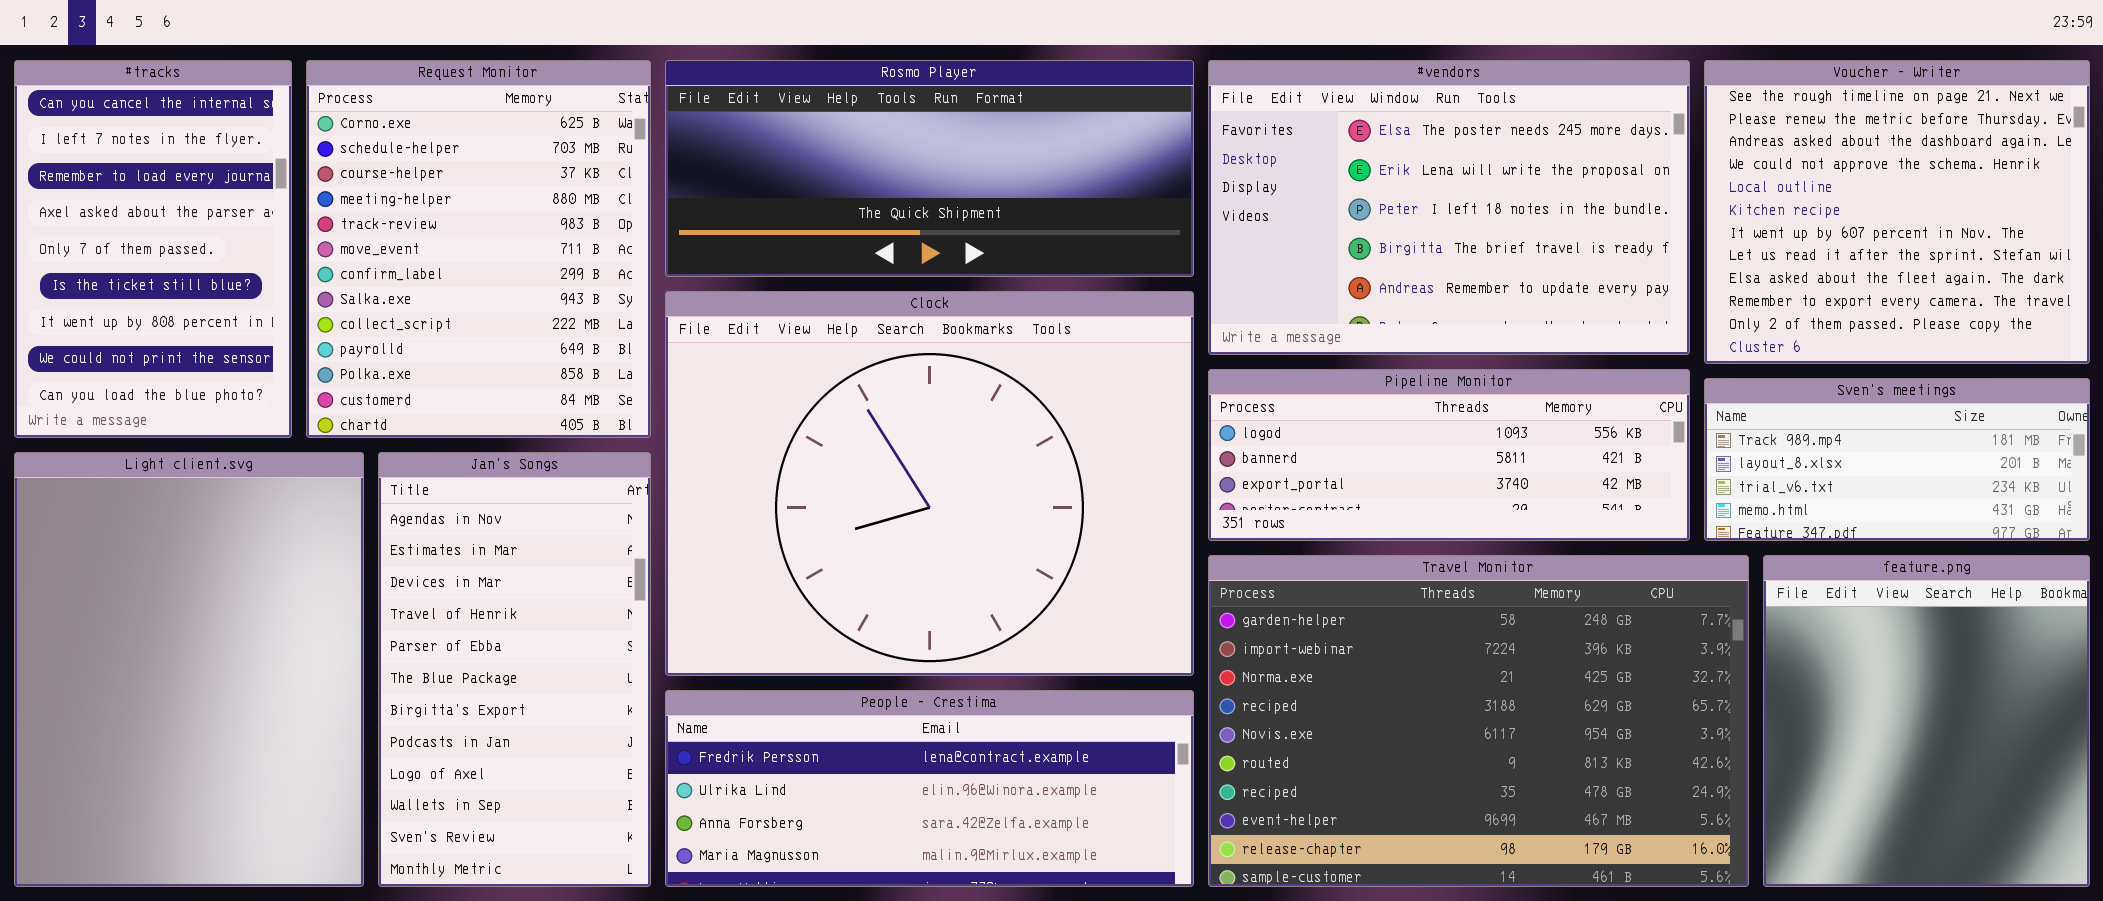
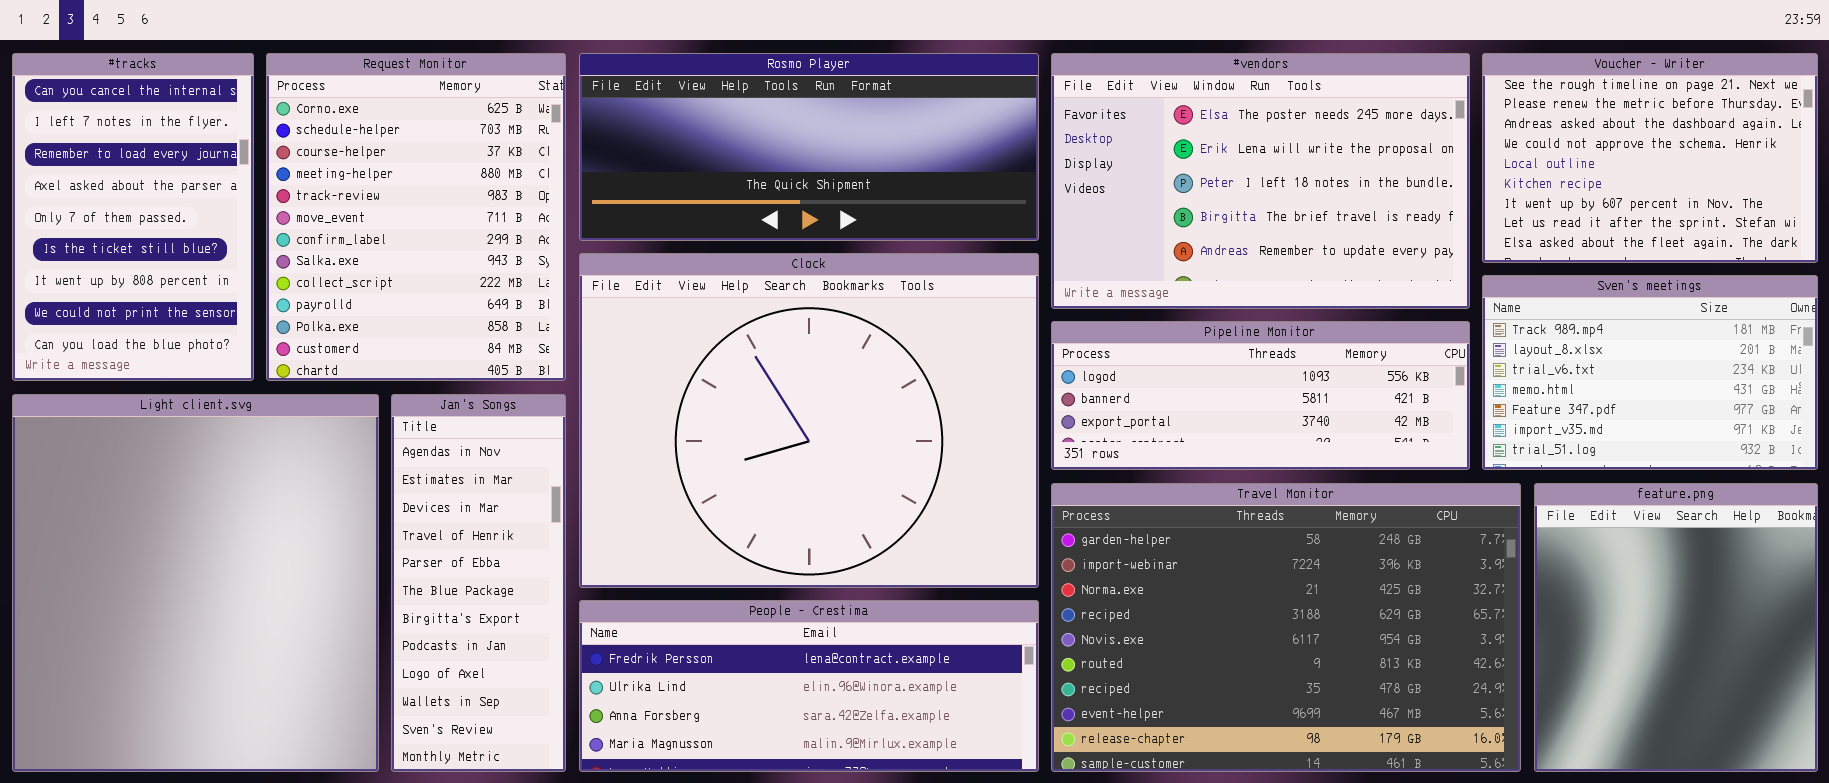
Voucher - Writer: [1704,60,2090,364] -> [1482,53,1818,263], resized
Sven's meetings: [1704,378,2090,541] -> [1482,275,1818,470], resized
Light client.svg: [14,452,364,887] -> [12,394,379,772], resized
Jan's Songs: [378,452,651,887] -> [391,394,566,772], resized

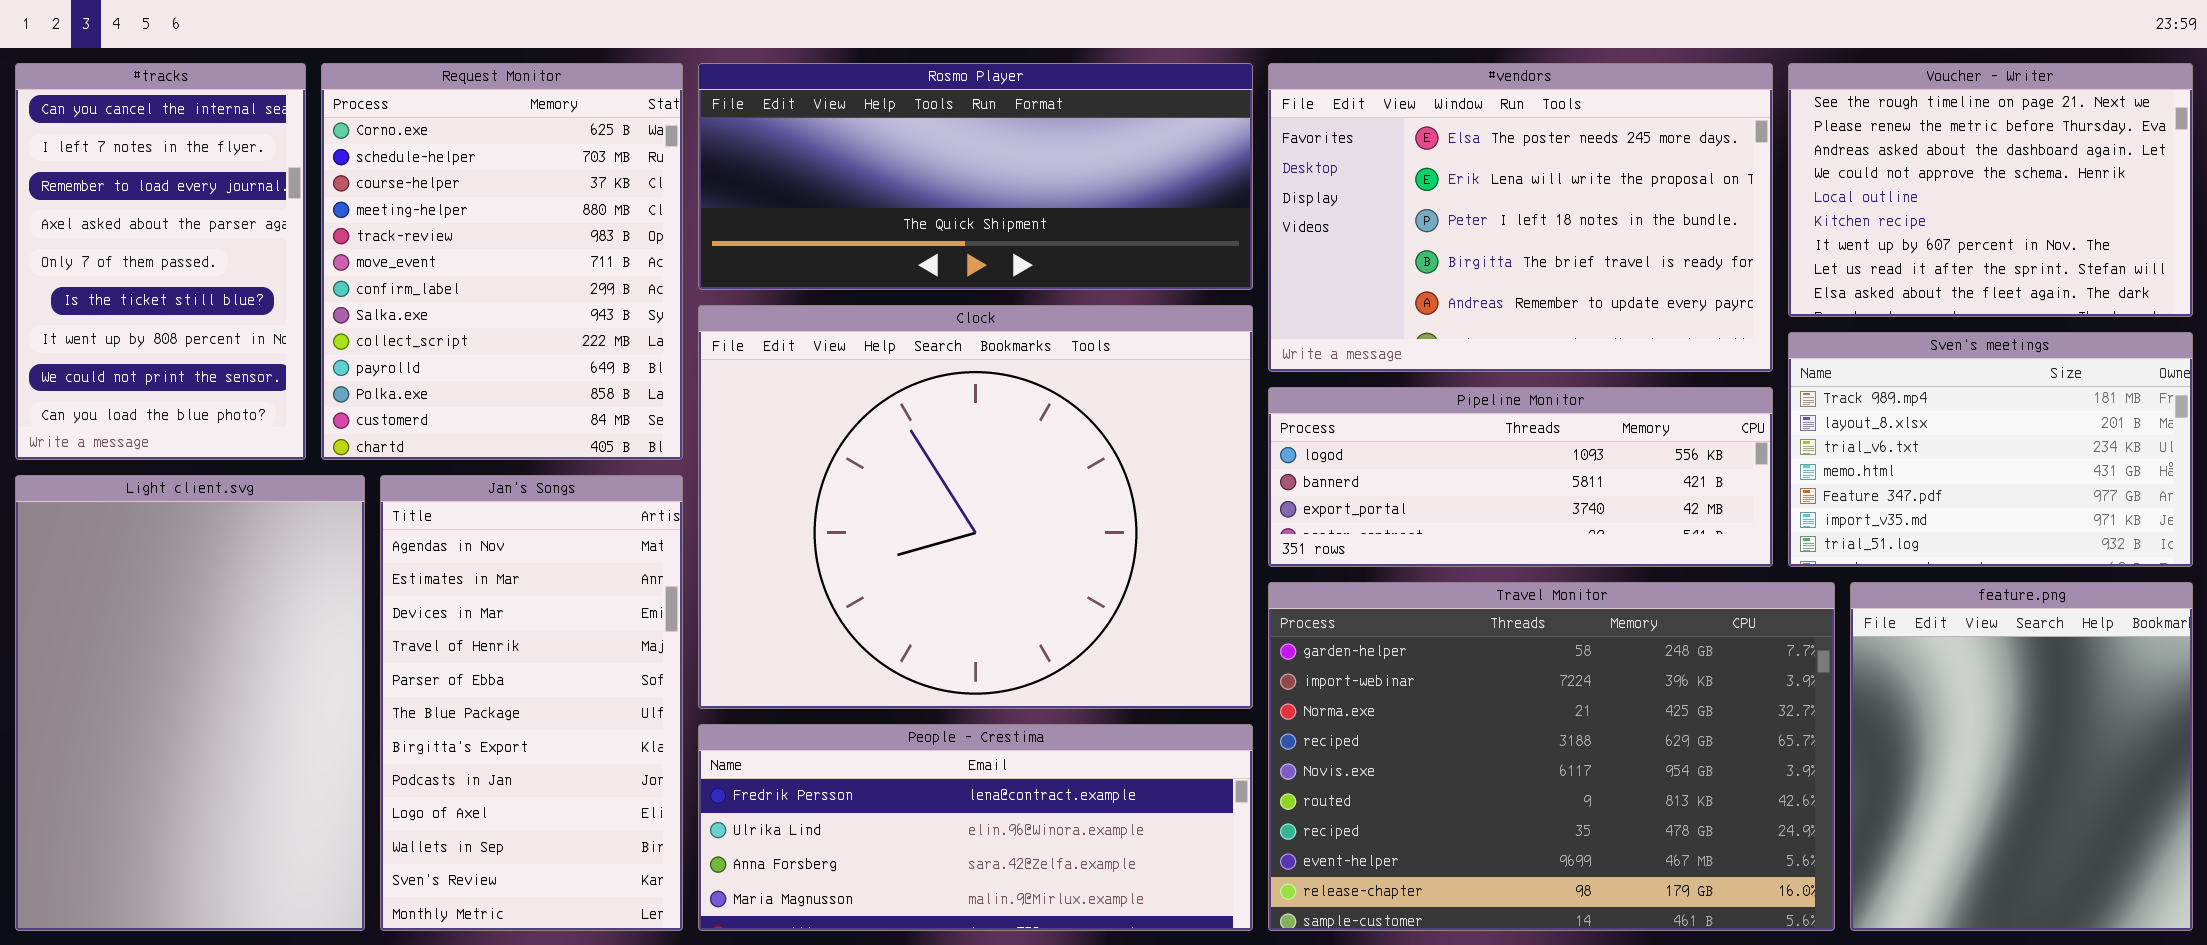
Light client.svg: [12,394,379,772] -> [15,475,365,931], resized
Jan's Songs: [391,394,566,772] -> [380,475,683,931], resized

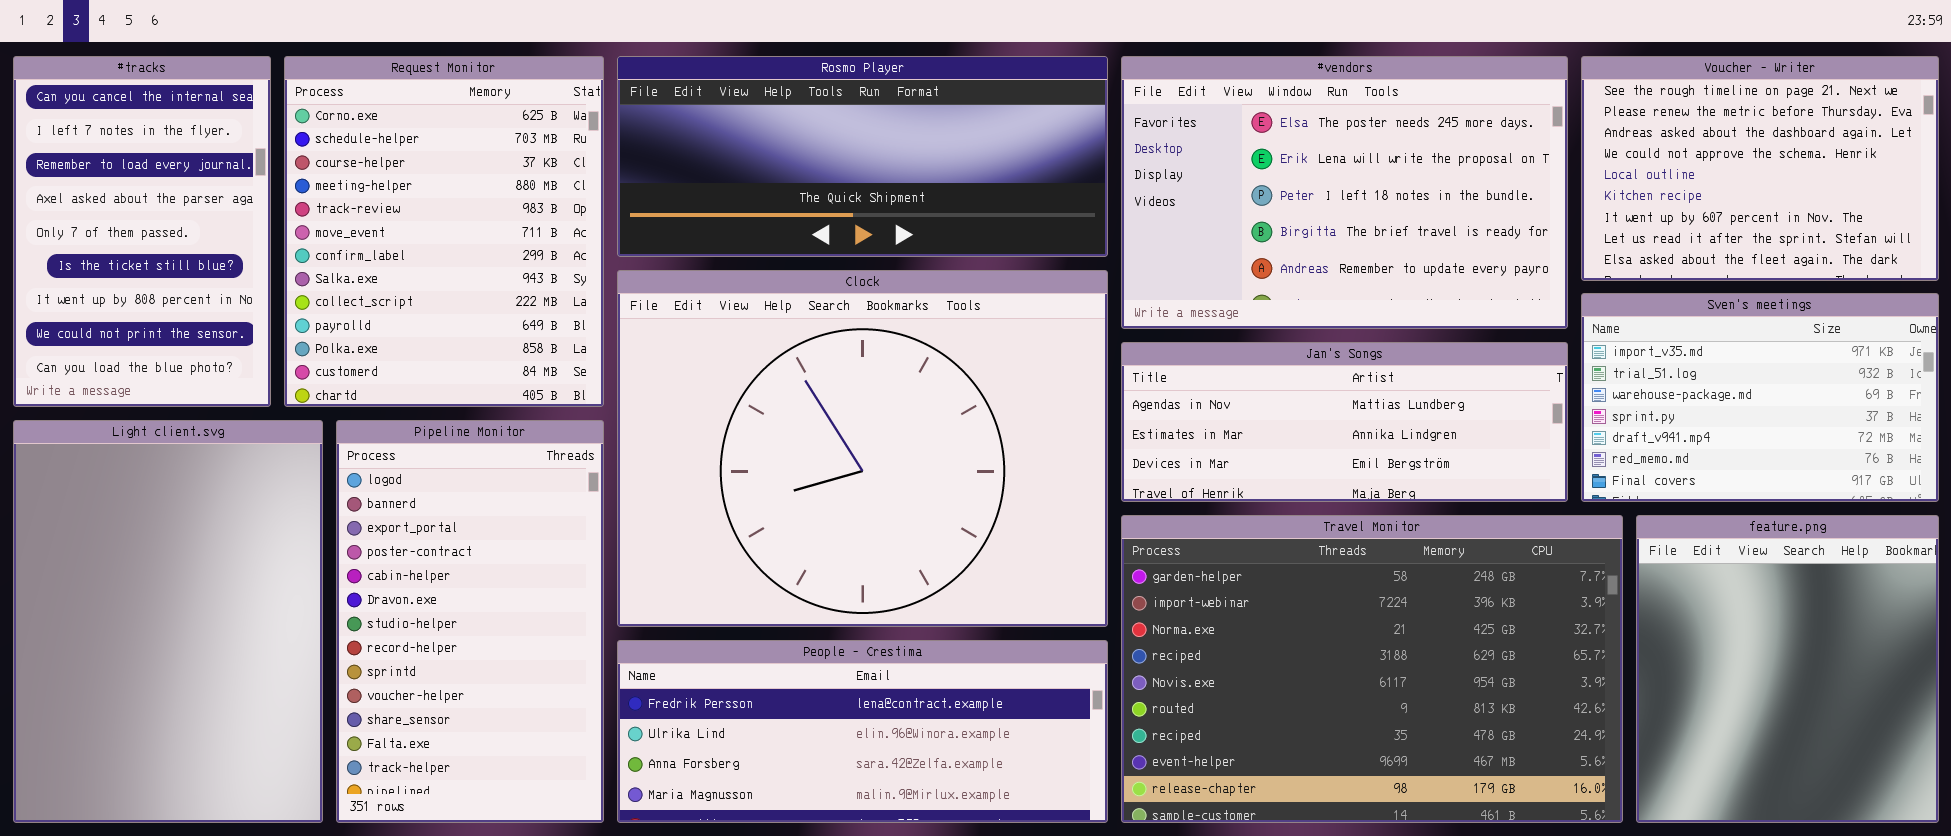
Sven's meetings: [1788,332,2193,567] -> [1581,293,1939,502], scrolled down 5 rows
Pipeline Monitor: [1268,387,1773,567] -> [336,420,604,823], moved, resized
Jan's Songs: [380,475,683,931] -> [1121,342,1568,502], moved, resized

